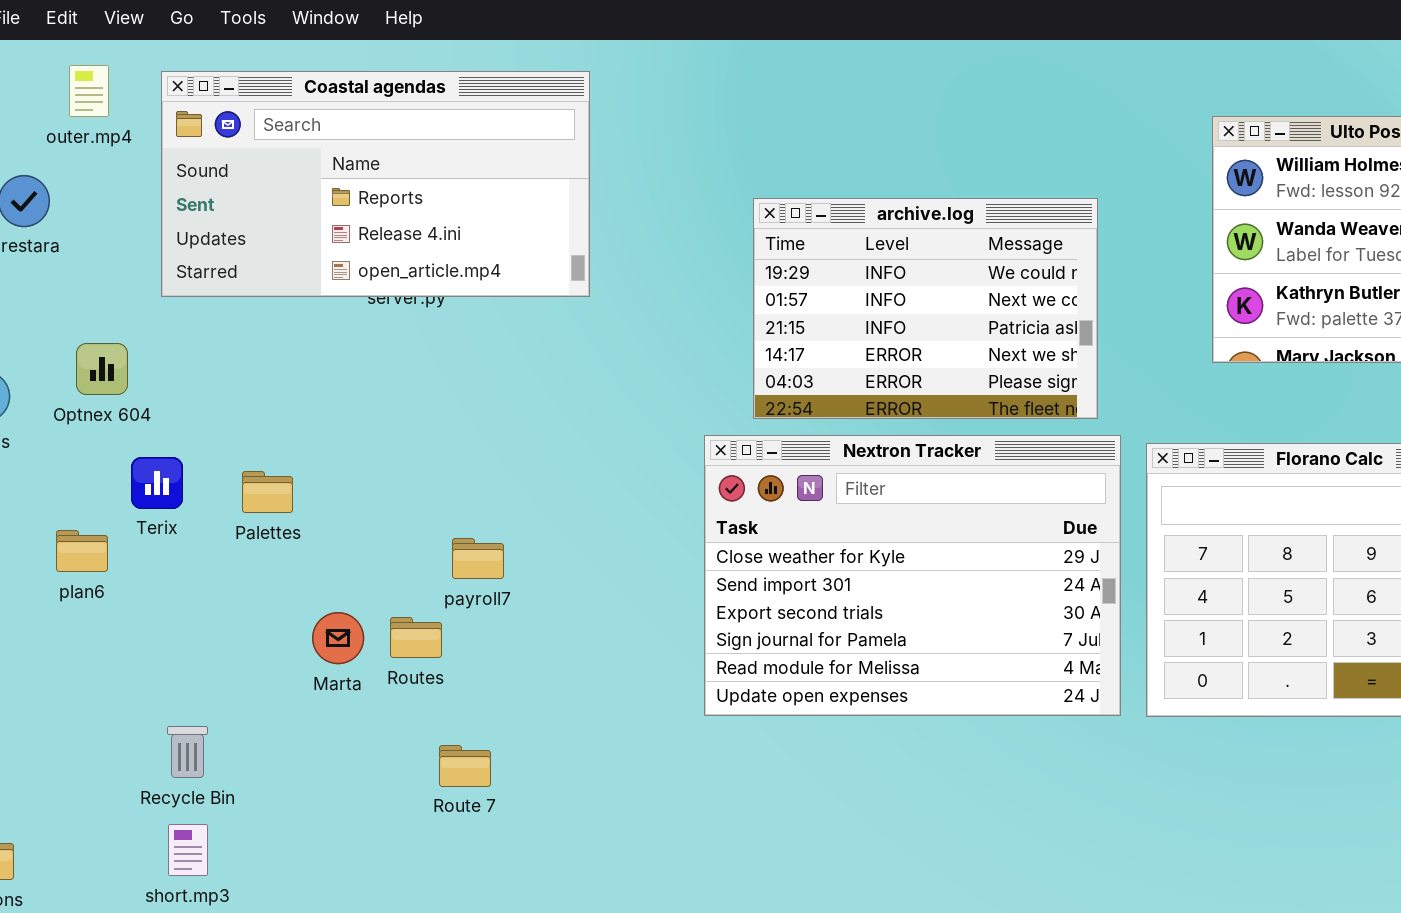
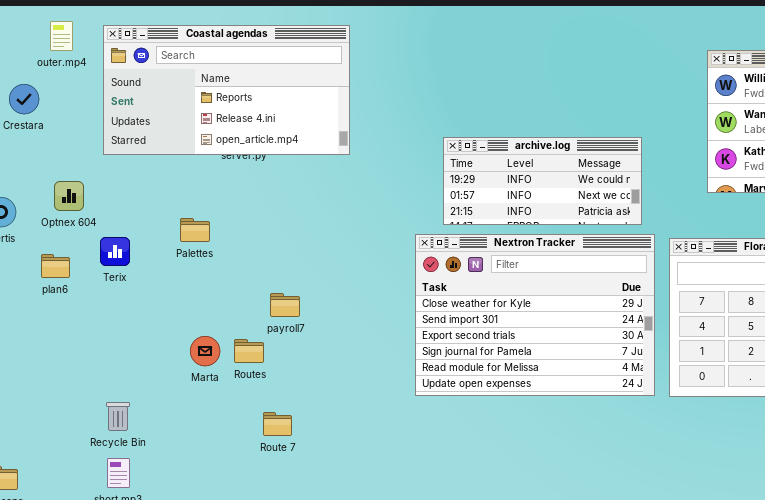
archive.log: [753,198,1098,419] -> [443,137,642,225], resized
Terix: [131,457,183,509] -> [100,237,130,266], moved
Palettes: [242,471,293,513] -> [180,218,210,242], moved
plan6: [56,530,108,572] -> [41,254,70,278], moved

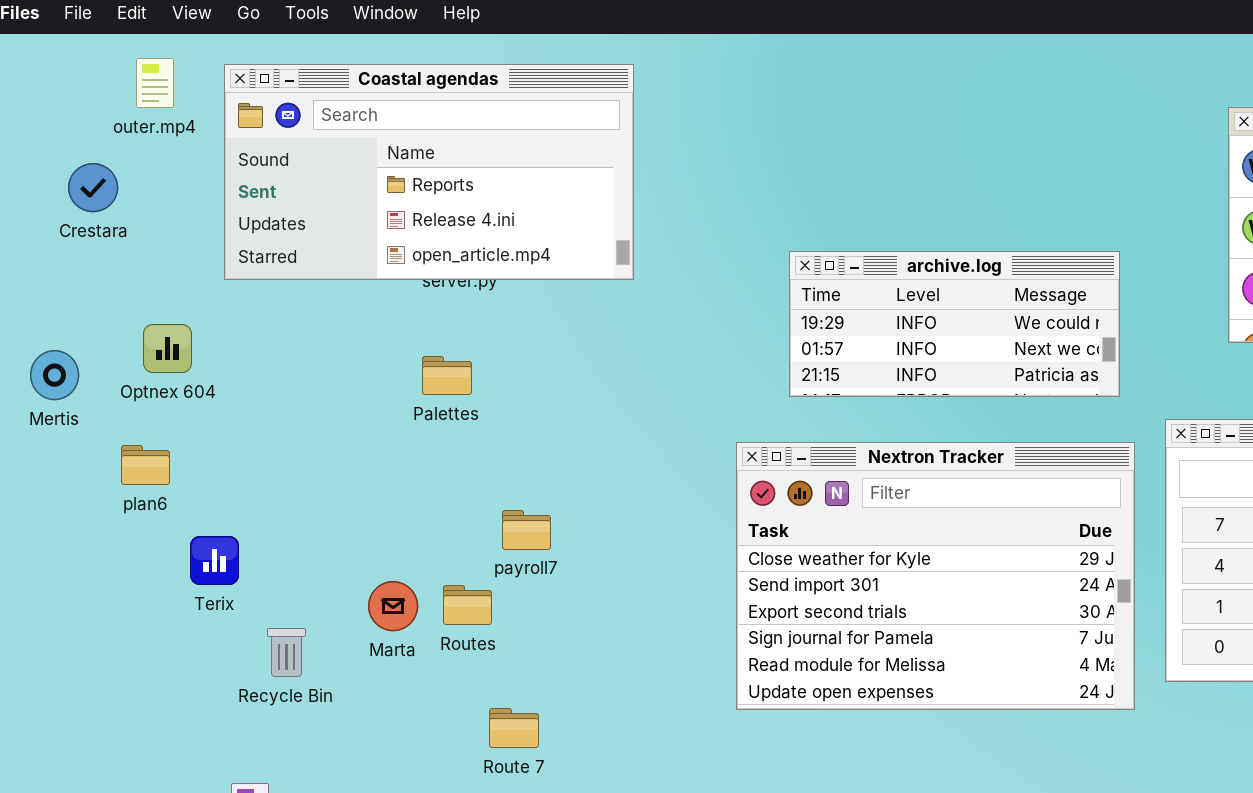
Palettes: [180,218,210,242] -> [422,356,472,395], moved
Nextron Tracker: [415,234,655,396] -> [736,442,1135,710], moved
Terix: [100,237,130,266] -> [190,536,239,585], moved
Recycle Bin: [106,402,130,431] -> [267,628,306,677], moved

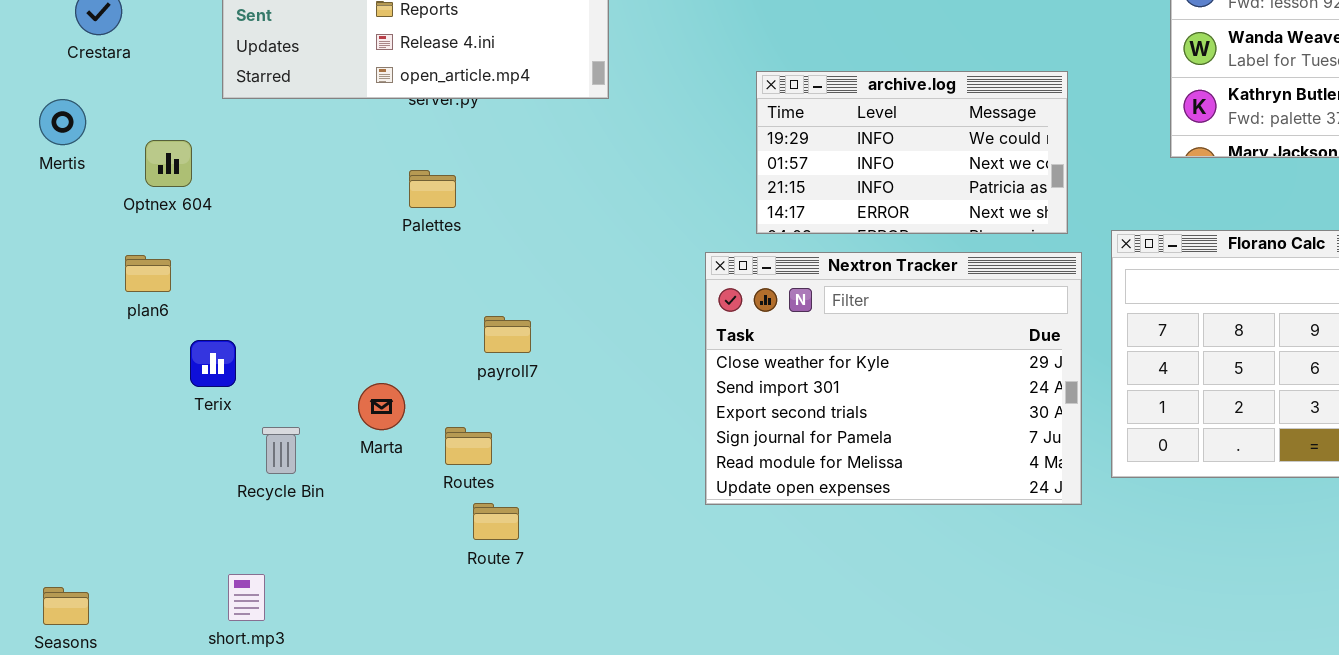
archive.log: [789,251,1120,397] -> [756,71,1068,234], resized
Mertis: [30,350,79,400] -> [39,99,86,145], moved
Routes: [443,585,492,625] -> [445,427,492,465], moved

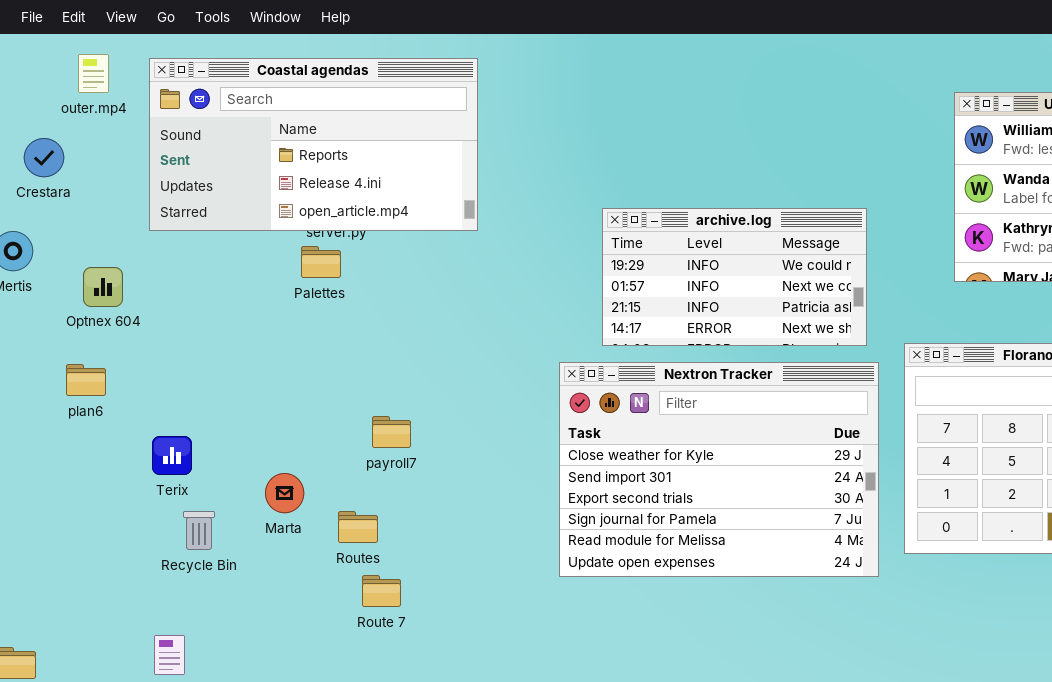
Palettes: [409,170,456,208] -> [301,246,341,278], moved
Terix: [190,340,236,387] -> [152,436,192,475], moved

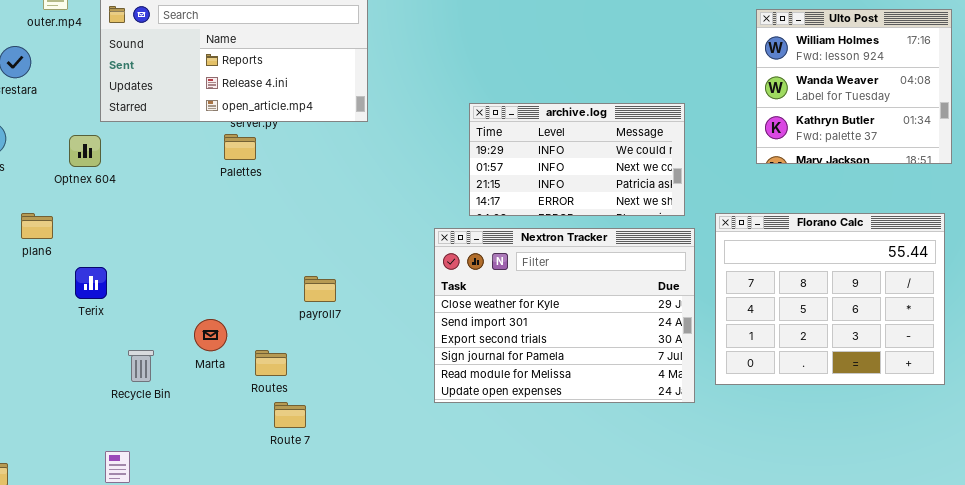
Optnex 604: [83,267,123,307] -> [69,135,101,167], moved
plan6: [66,364,106,396] -> [21,213,53,239], moved
payroll7: [372,416,411,448] -> [304,276,336,302], moved
Terix: [152,436,192,475] -> [75,267,107,299], moved

